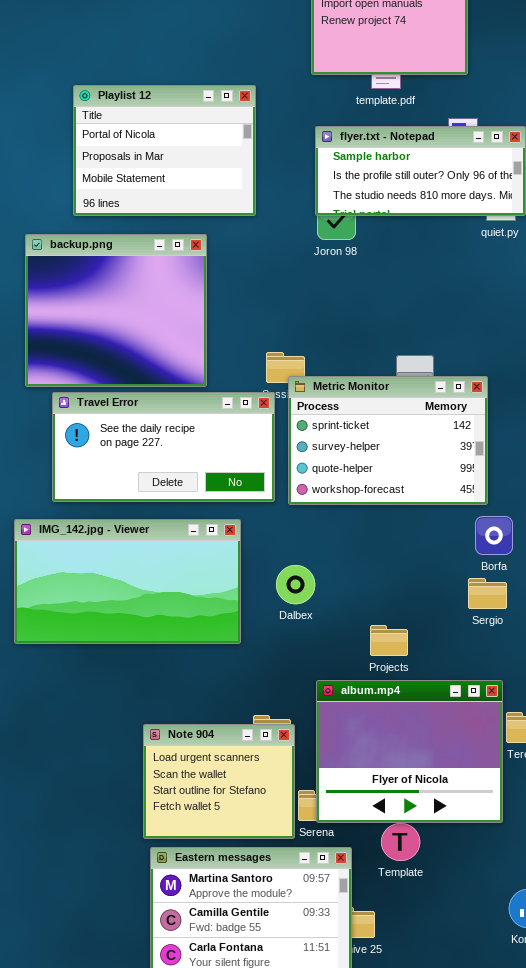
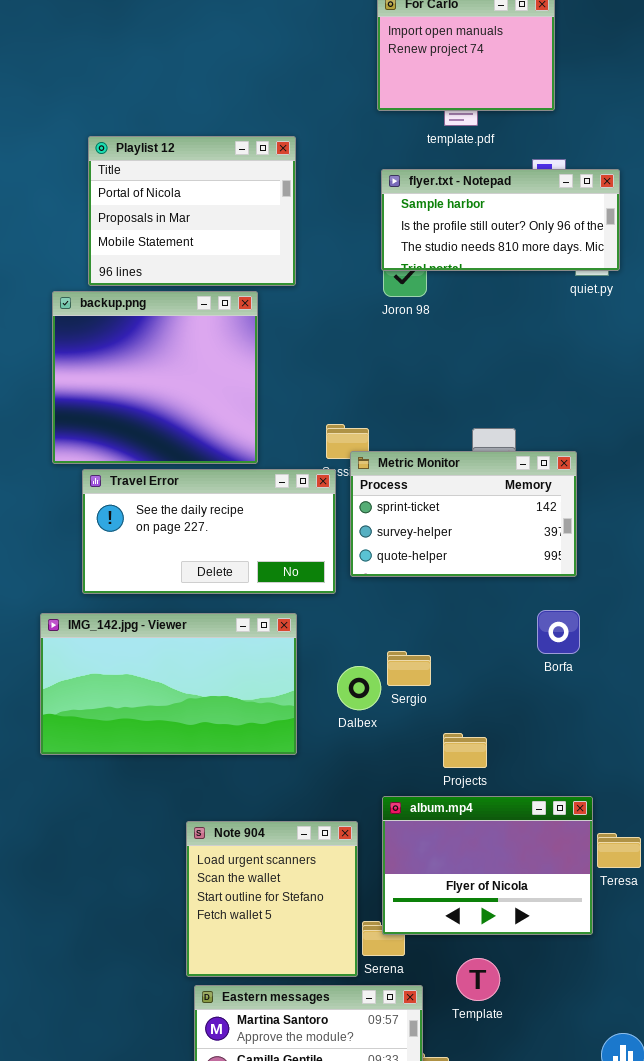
Playlist 12: [73,85,256,216] -> [88,136,296,286], moved
Metric Monitor: [288,376,488,505] -> [350,451,577,577], resized
Borfa: [475,516,513,555] -> [537,610,580,654], moved
Sergio: [468,578,507,609] -> [387,651,431,686], moved
album.mp4: [316,680,503,823] -> [382,796,593,935], resized
Note 904: [143,724,295,839] -> [186,821,358,977], resized

